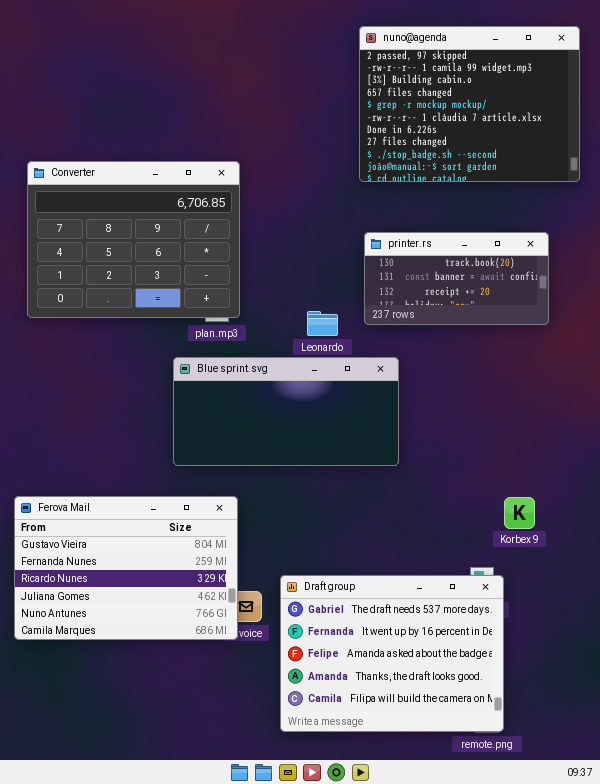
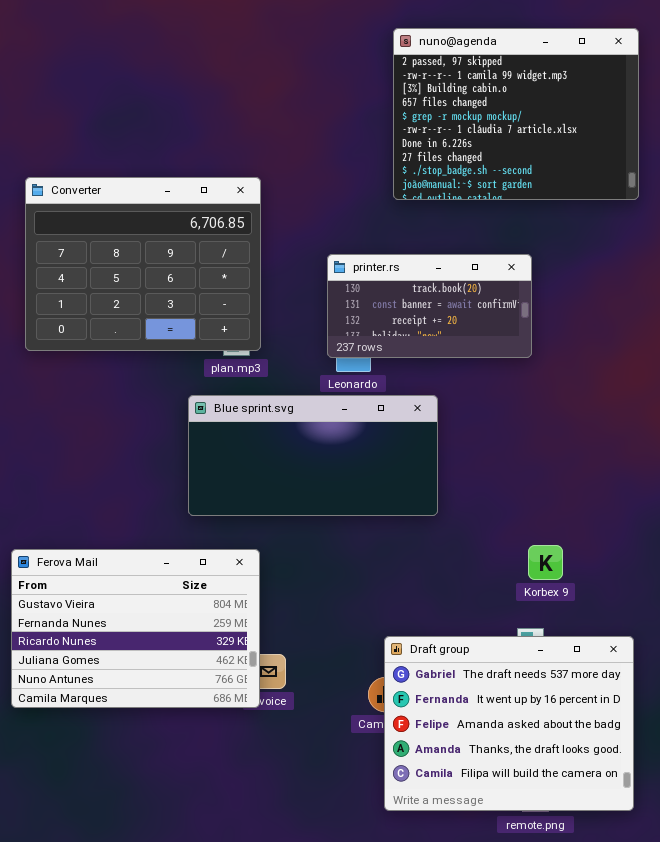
printer.rs: [364,232,549,325] -> [327,254,532,358], moved
Korbex 9: [504,497,535,529] -> [528,545,563,580], moved
Draft group: [280,575,504,732] -> [384,636,634,811], moved

